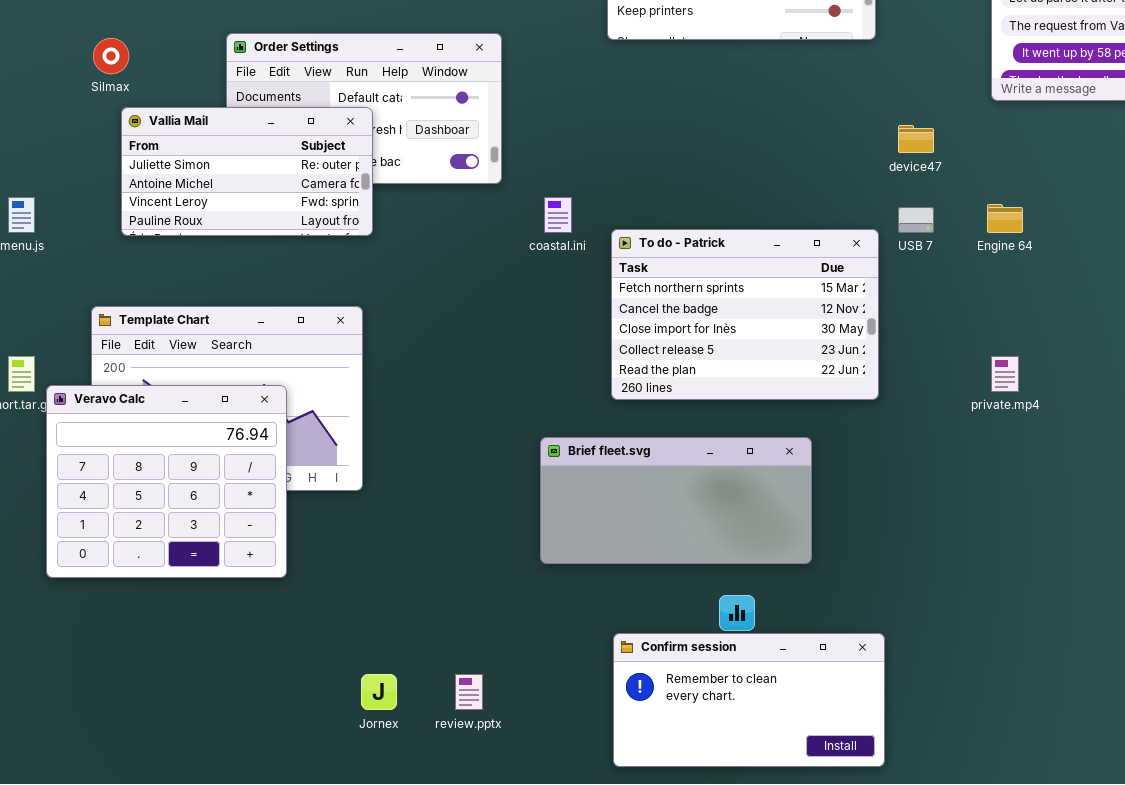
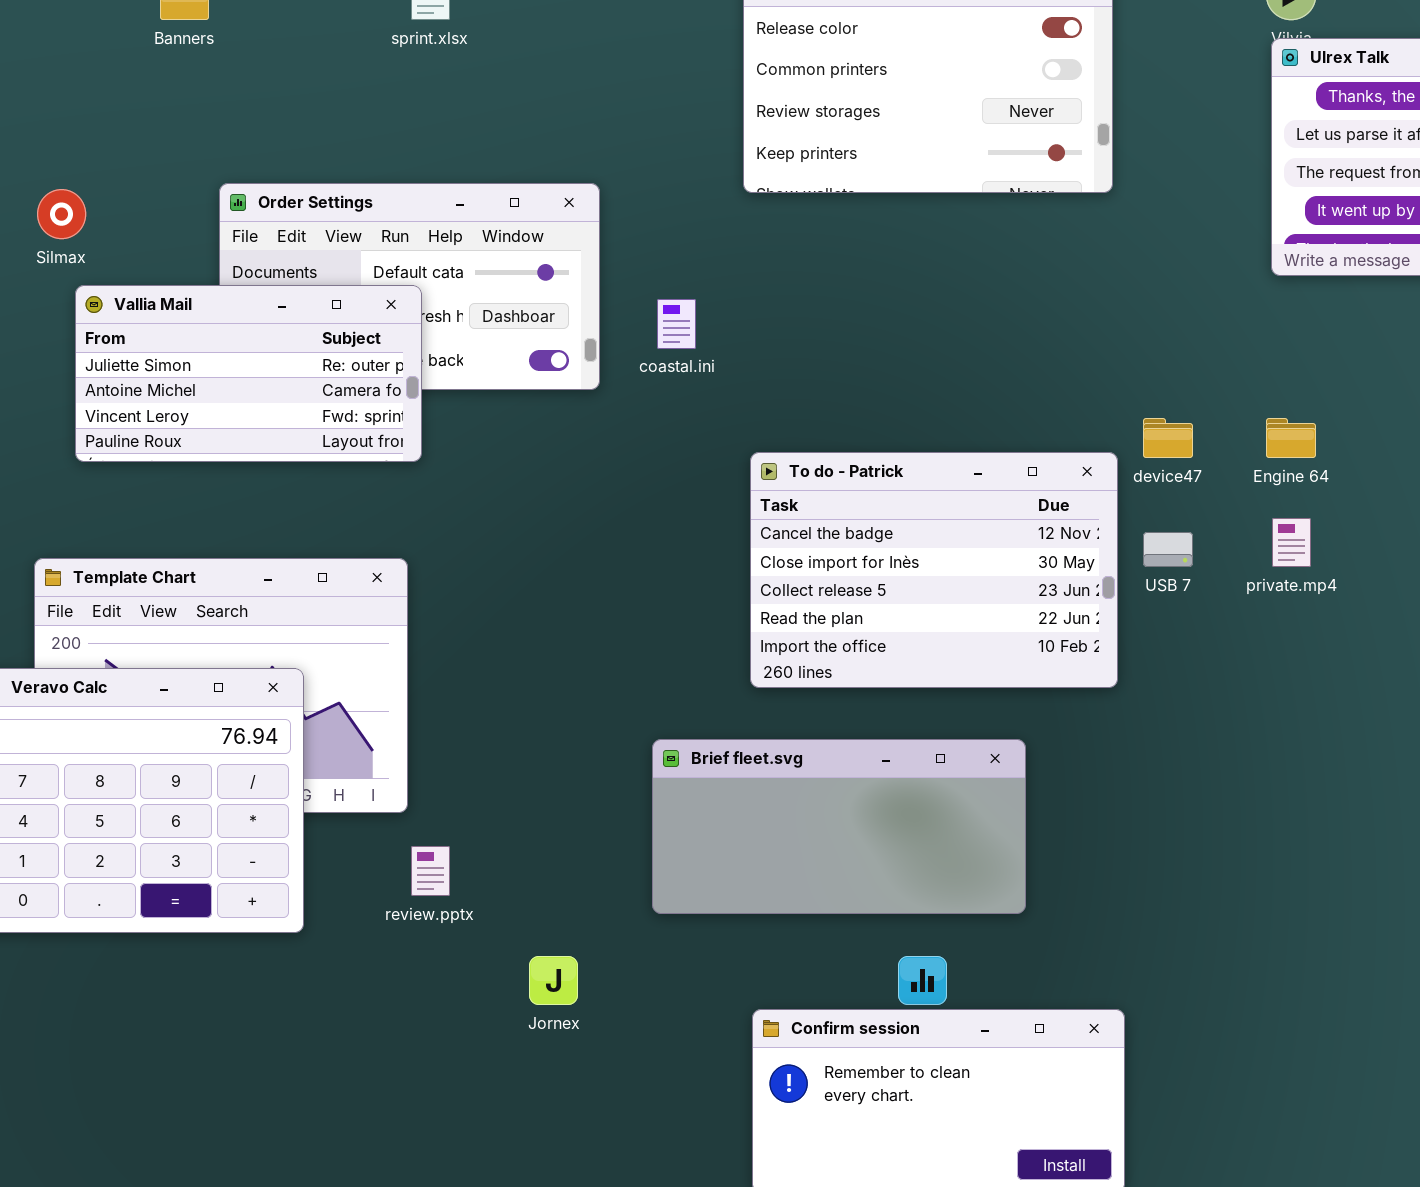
device47: [898,125,934,153] -> [1143,418,1193,458], moved
coastal.ini: [544,197,572,233] -> [657,299,696,349], moved
USB 7: [898,207,934,233] -> [1143,532,1193,567], moved
To do - Patrick: [611,229,879,400] -> [750,452,1118,688], scrolled down 1 row
private.mp4: [991,356,1019,392] -> [1272,518,1311,567], moved
Jornex: [361,674,397,710] -> [529,956,578,1005], moved
review.pptx: [455,674,483,710] -> [411,846,450,896], moved

